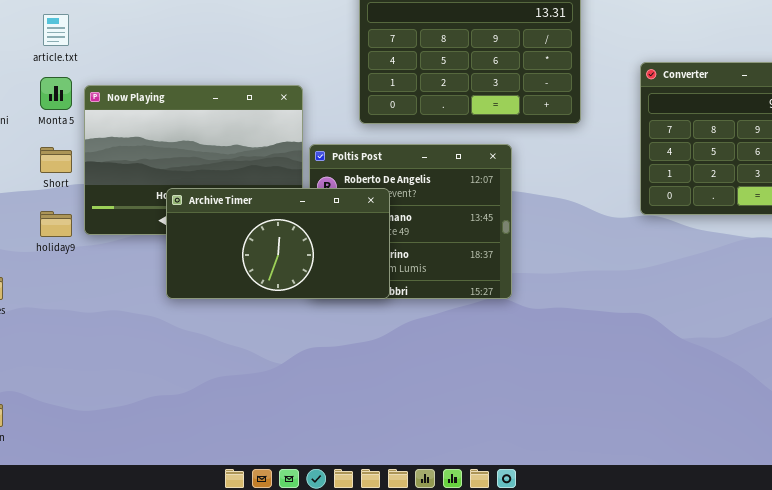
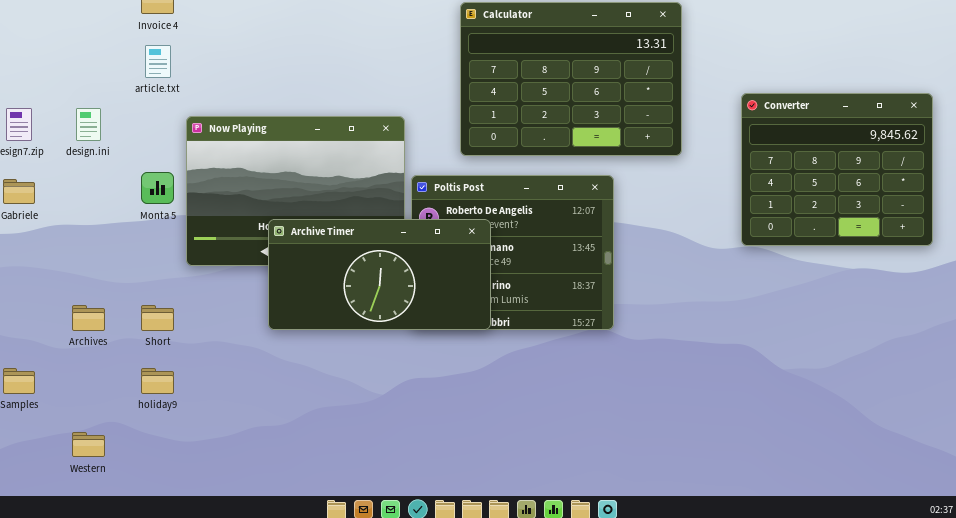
Monta 5: [40,77,72,110] -> [141,172,174,204], moved
Short: [40,147,72,173] -> [141,305,174,331], moved
holiday9: [40,211,72,237] -> [141,368,174,394], moved

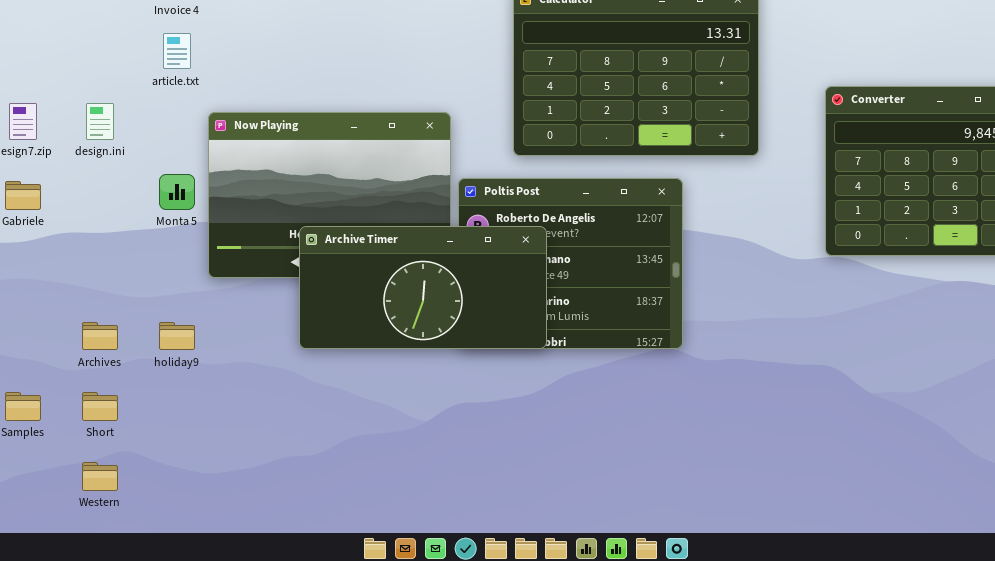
Short: [141,305,174,331] -> [82,392,118,421], moved
holiday9: [141,368,174,394] -> [159,322,195,350], moved

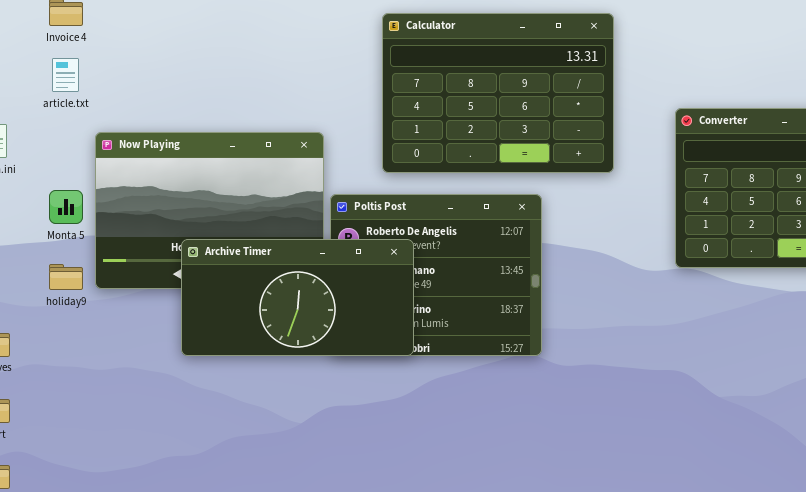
holiday9: [159,322,195,350] -> [49,264,83,290], moved

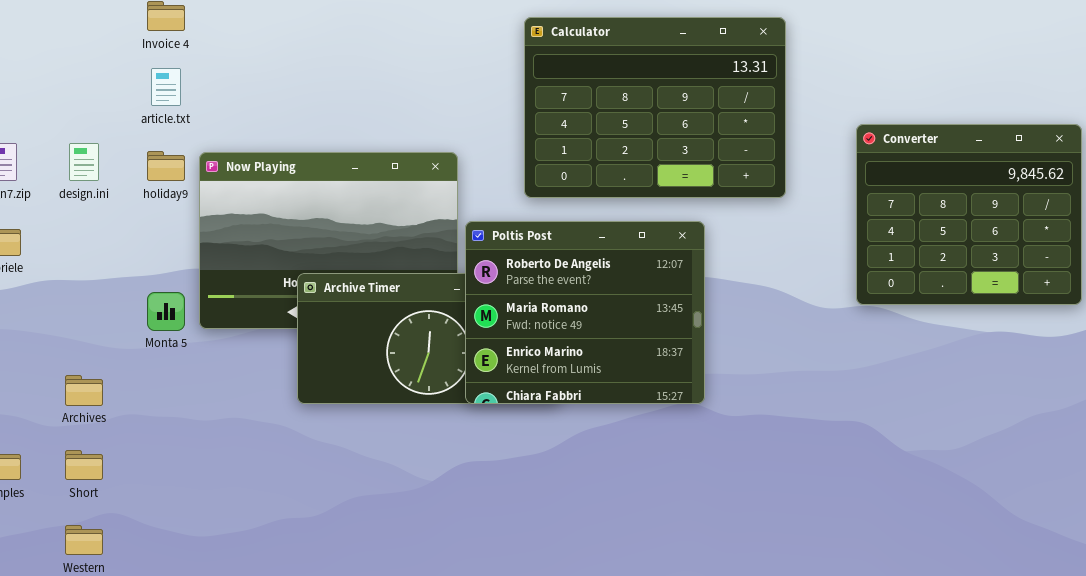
Monta 5: [49,190,83,224] -> [147,292,185,331], moved
Poltis Post: [330,194,542,356] -> [465,221,705,404], raised
holiday9: [49,264,83,290] -> [147,151,185,181], moved

